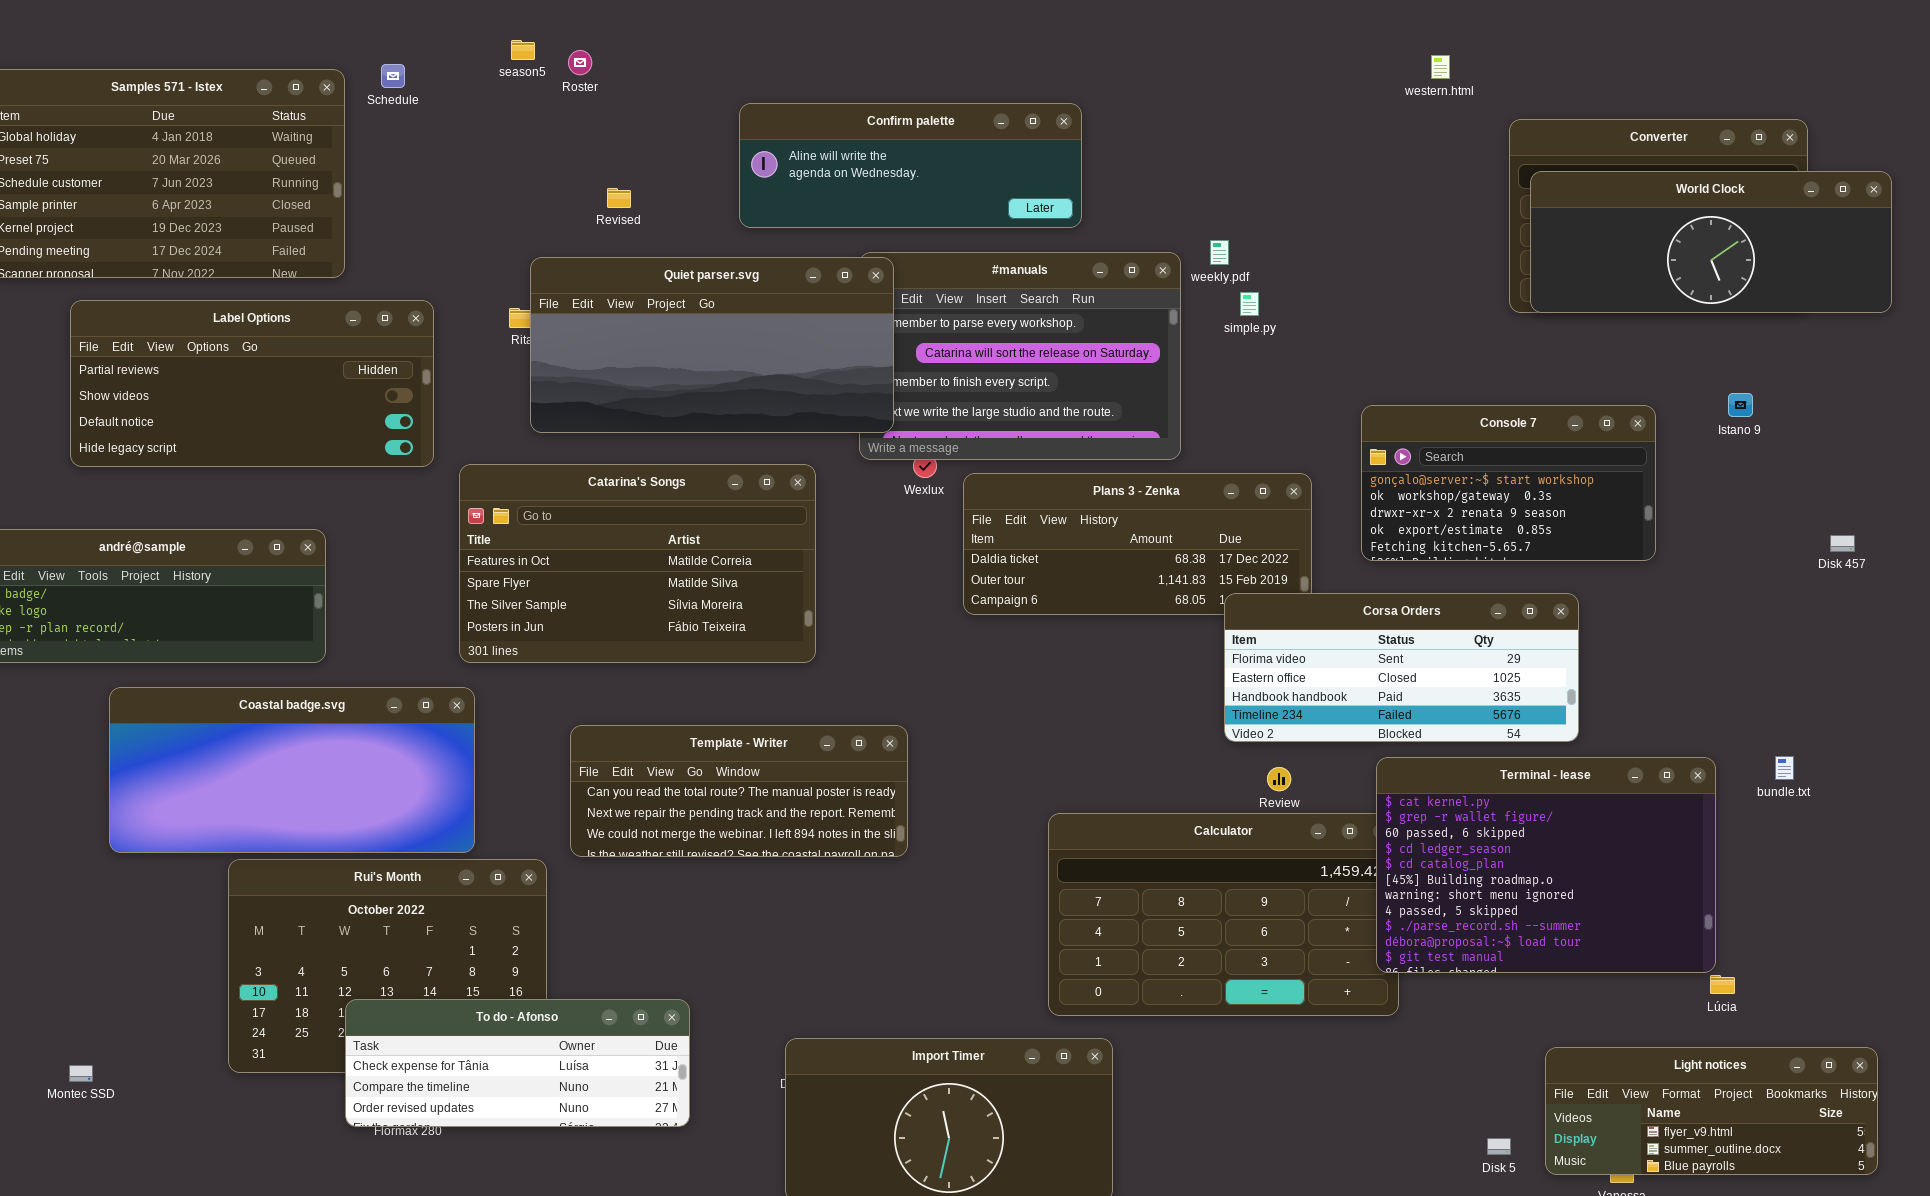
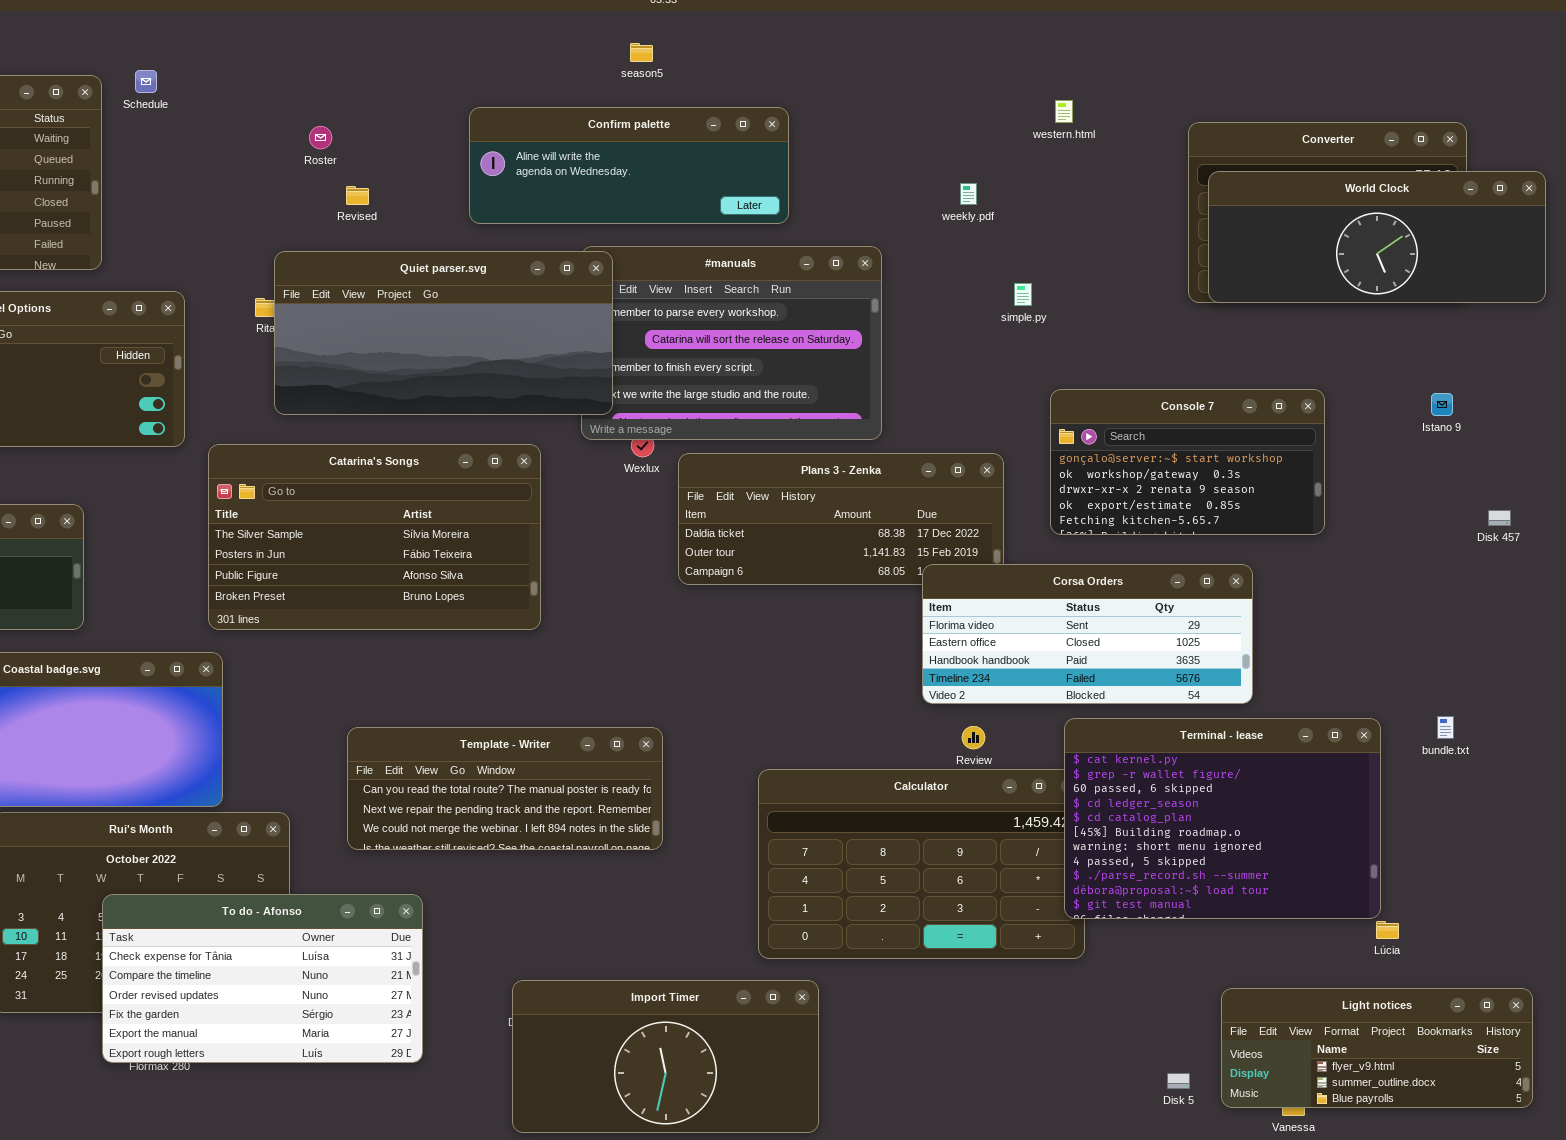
season5: [511,40,535,60] -> [630,43,653,62], moved
Roster: [568,50,592,75] -> [309,126,332,149], moved
western.html: [1431,55,1450,79] -> [1055,100,1073,123], moved
weekly.pdf: [1210,240,1229,265] -> [960,183,977,205], moved
simple.py: [1240,292,1259,316] -> [1014,283,1032,306], moved
Istano 9: [1728,393,1753,417] -> [1431,393,1453,416], moved
Catarina's Songs: [459,464,816,663] -> [208,444,541,630], scrolled down 2 rows
Template - Writer: [570,725,908,857] -> [347,727,663,850], moved
To do - Afonso: [345,999,690,1127] -> [102,894,423,1063], resized

